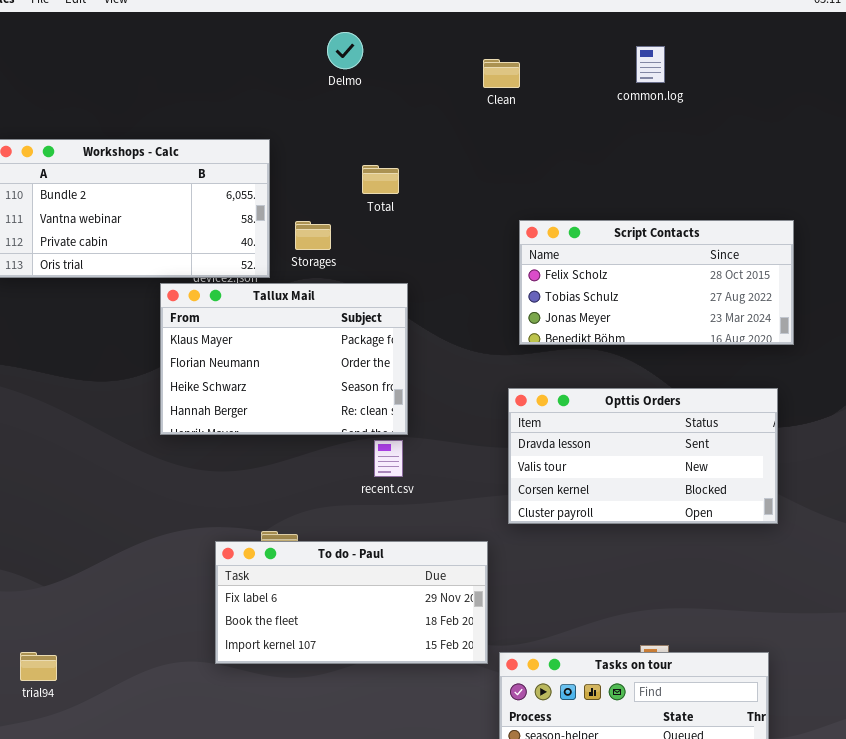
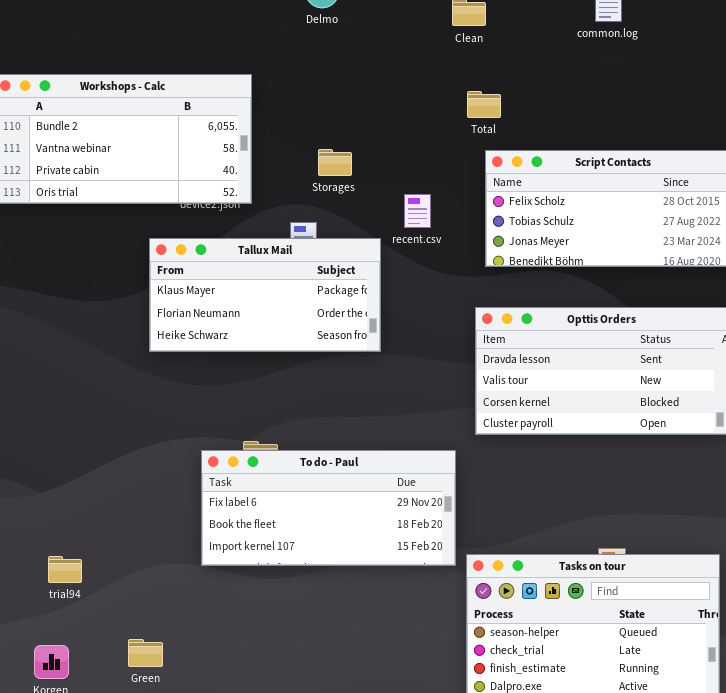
Total: [362,165,399,194] -> [467,91,501,118], moved
Storages: [295,221,331,250] -> [318,149,352,176], moved
Tallux Mail: [160,283,408,435] -> [149,238,381,352], resized
recent.csv: [374,440,403,477] -> [404,194,431,228], moved
trial94: [20,652,57,681] -> [48,556,82,583], moved

